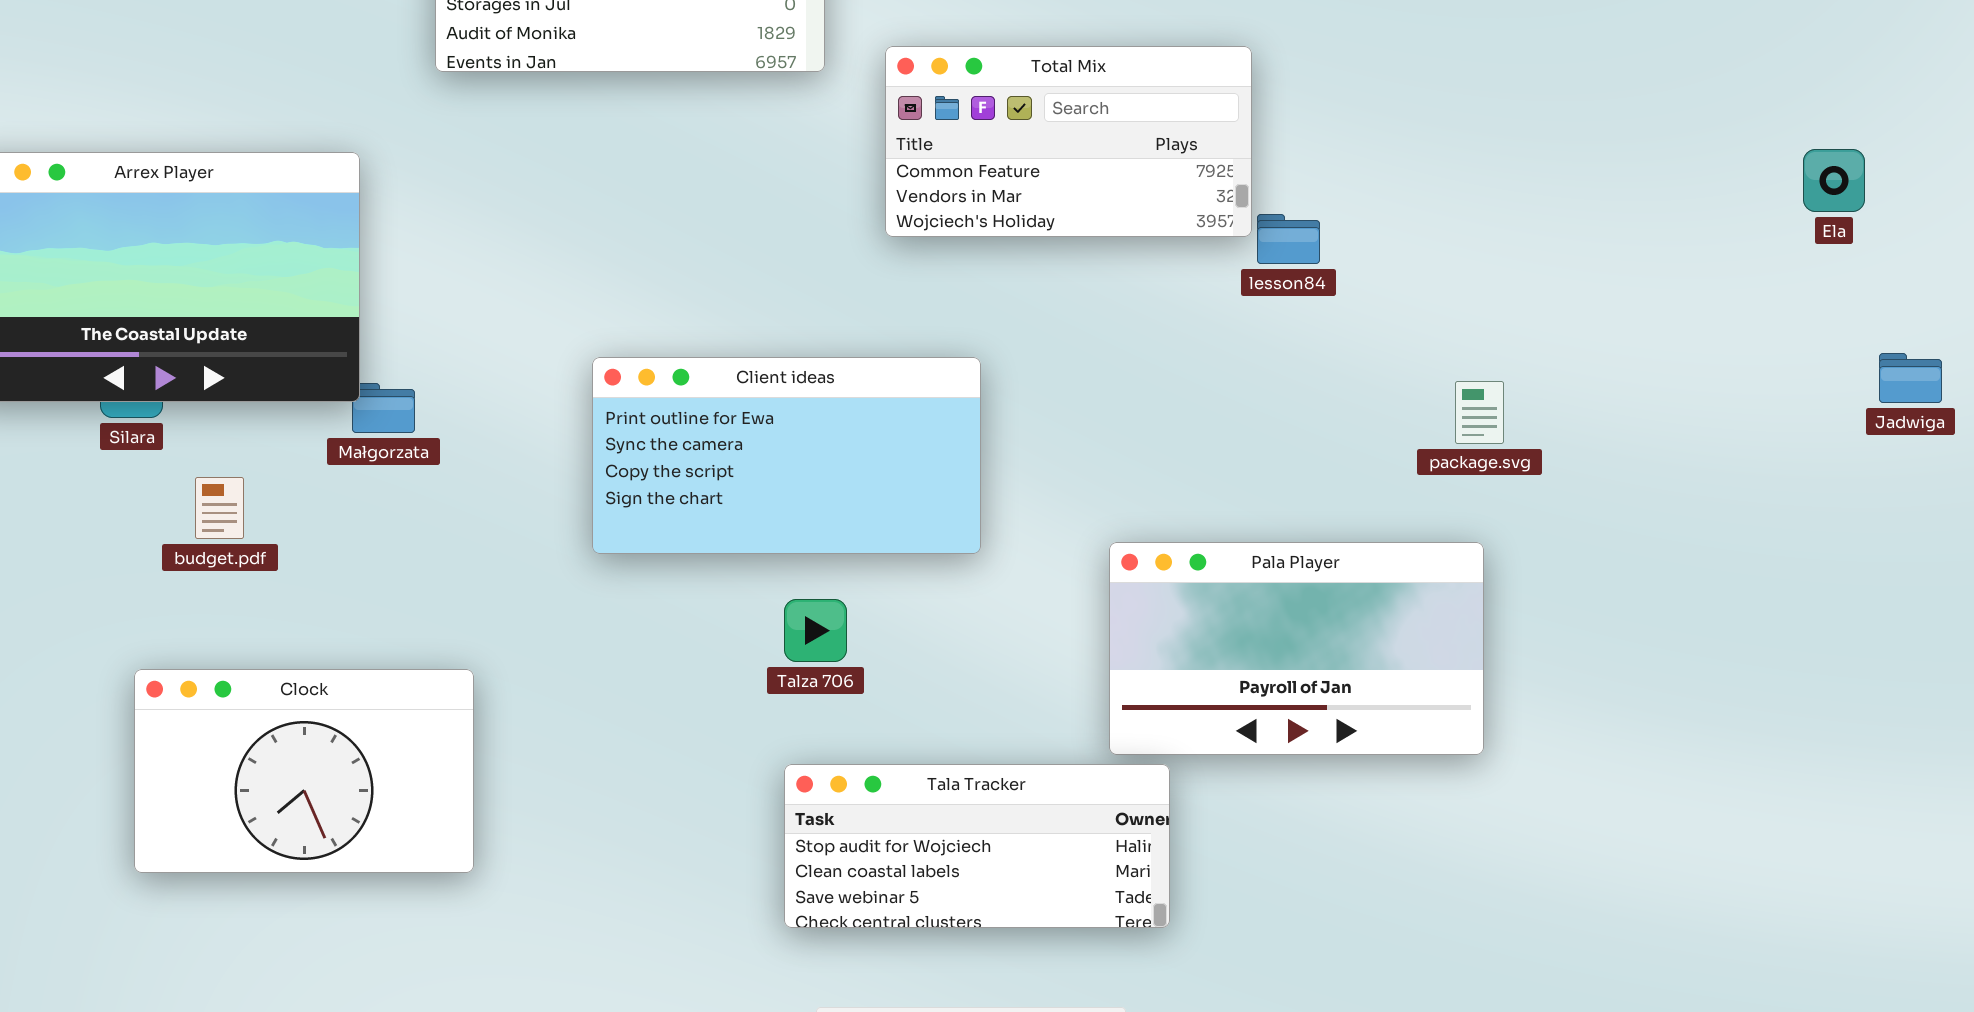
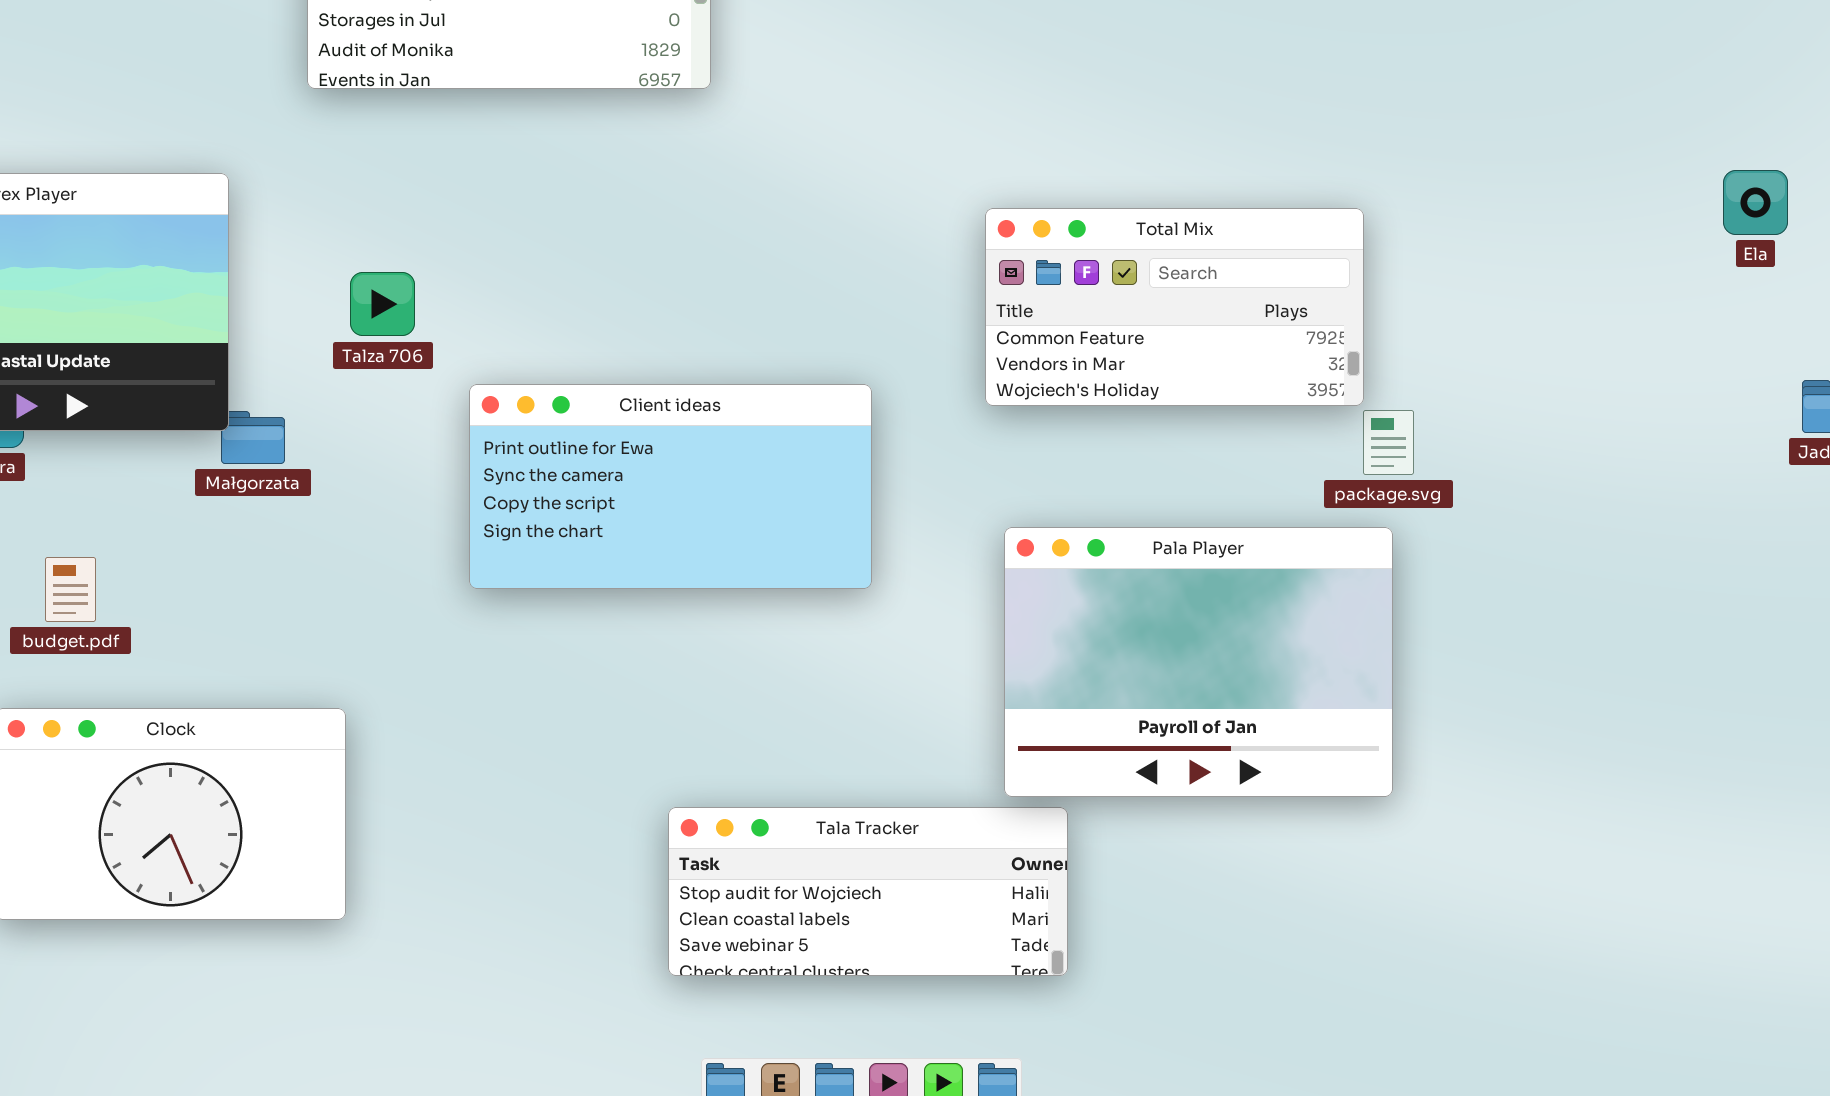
Total Mix: [885,46,1252,237] -> [985,208,1364,406], moved
budget.pdf: [195,477,244,539] -> [45,557,96,622], moved
Pala Player: [1109,542,1484,755] -> [1004,527,1393,797], resized
Talza 706: [784,599,847,662] -> [350,272,415,336], moved

